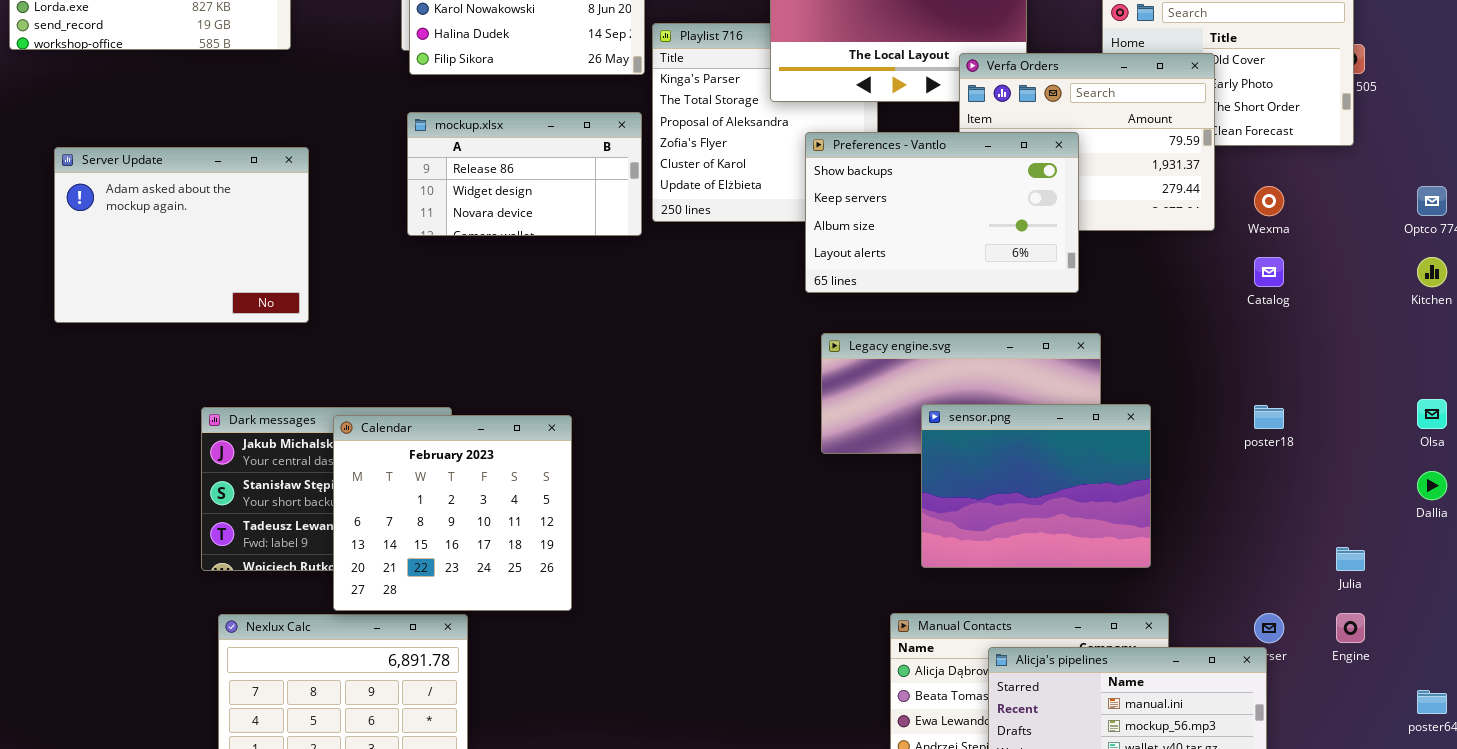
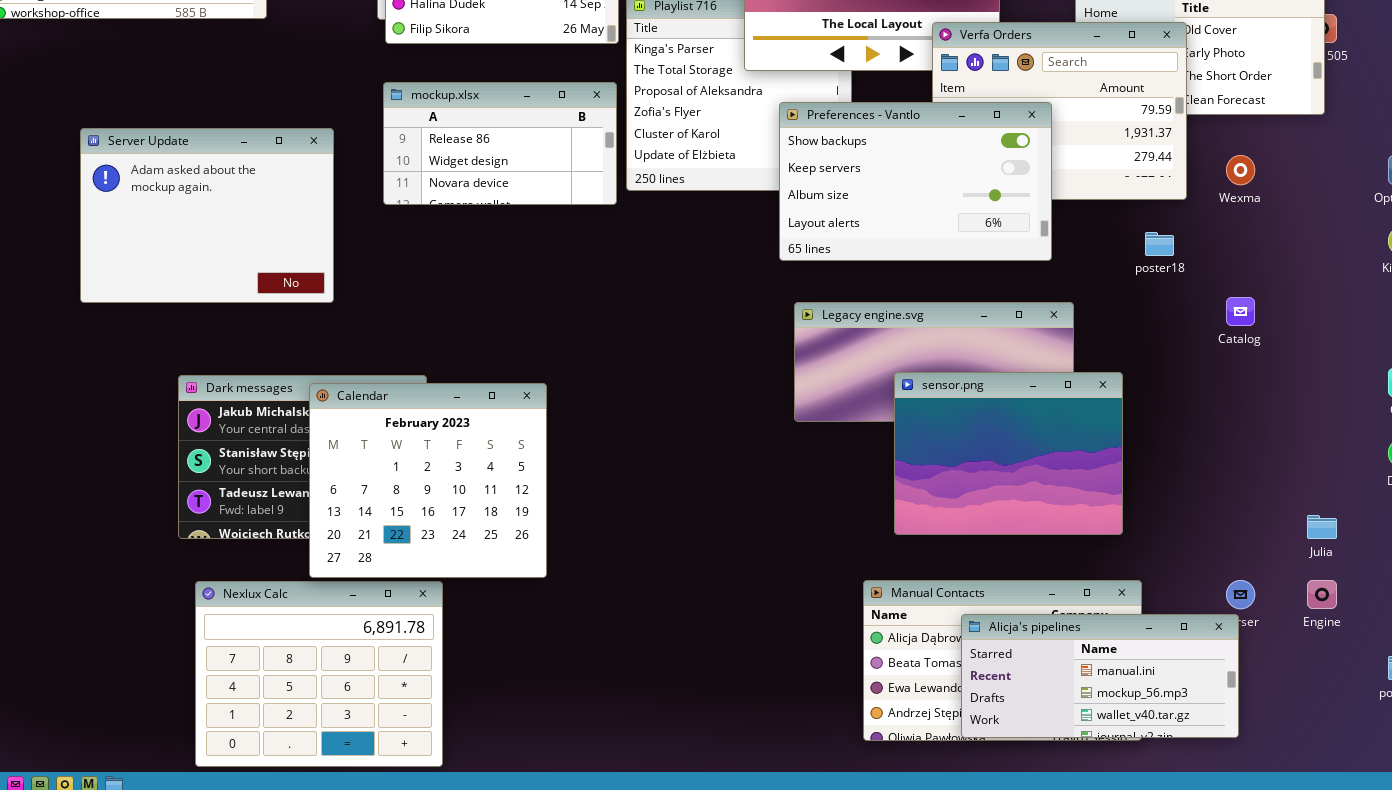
Server Update: [54,147,309,323] -> [80,128,334,303], moved
Catalog: [1254,257,1284,287] -> [1226,297,1255,326], moved
poster18: [1254,405,1284,429] -> [1145,232,1174,256], moved

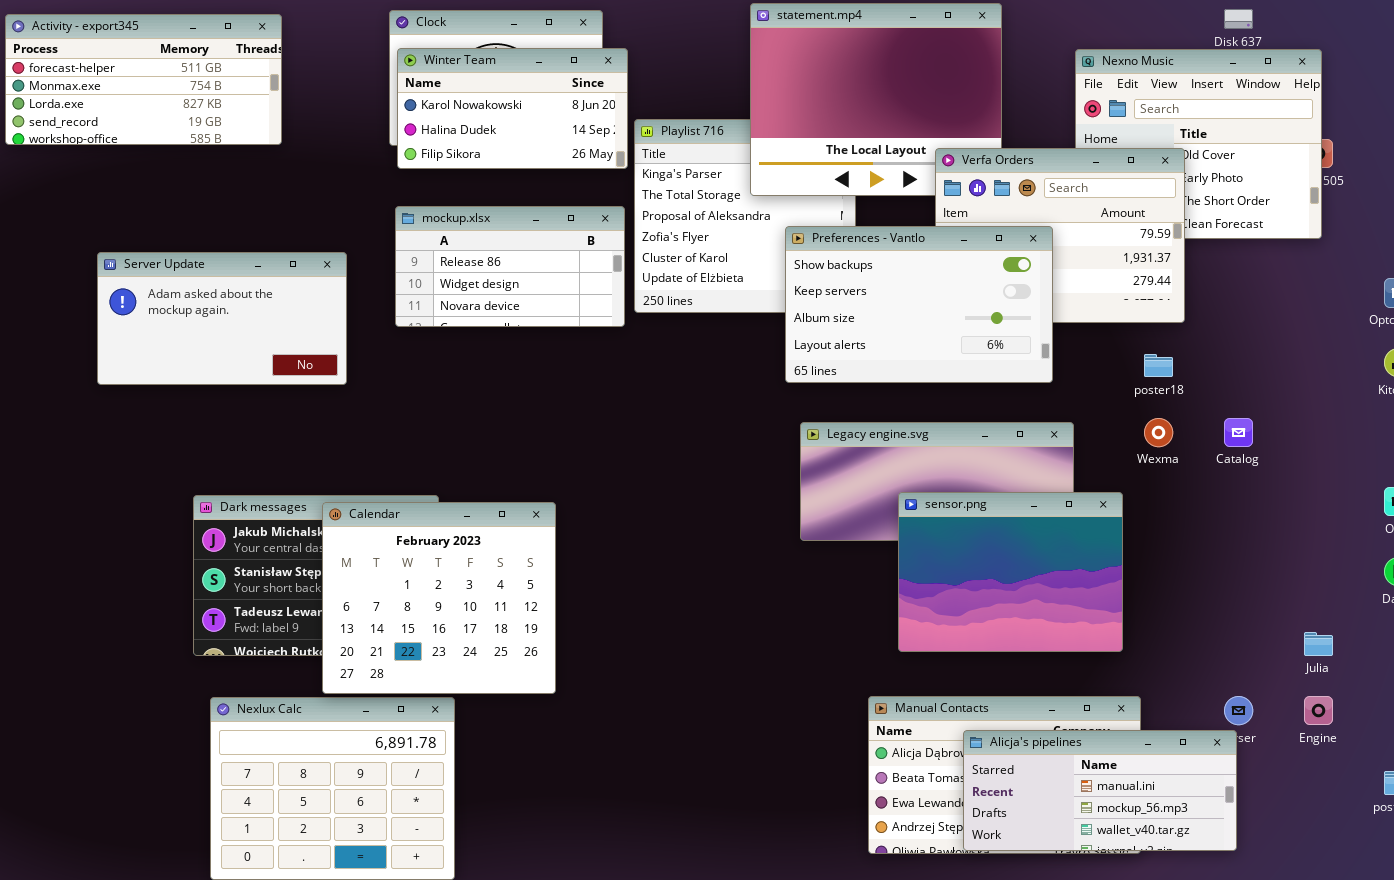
Server Update: [80,128,334,303] -> [97,252,347,385], resized
Wexma: [1226,155,1255,185] -> [1144,418,1173,447], moved

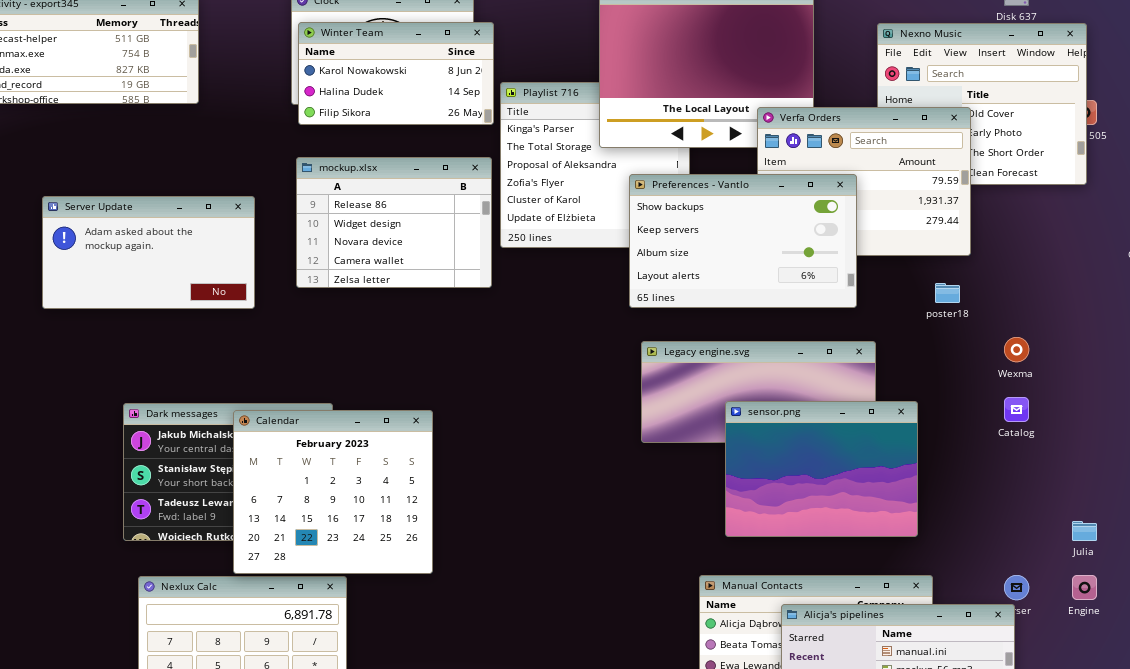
mockup.xlsx: [395,206,625,327] -> [296,157,492,288], resized
Wexma: [1144,418,1173,447] -> [1004,337,1029,362], moved
Catalog: [1224,418,1253,447] -> [1004,397,1029,422], moved

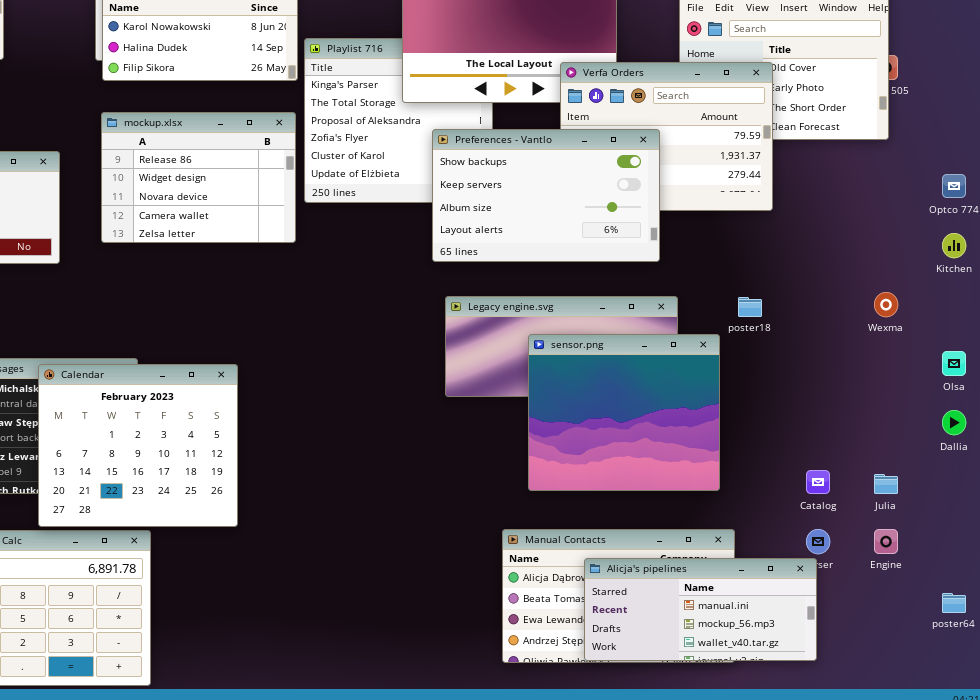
poster18: [935,283,960,303] -> [738,297,762,317], moved
Wexma: [1004,337,1029,362] -> [874,292,898,317], moved
Catalog: [1004,397,1029,422] -> [806,470,830,494], moved
sensor.png: [725,401,918,537] -> [528,334,720,491], resized

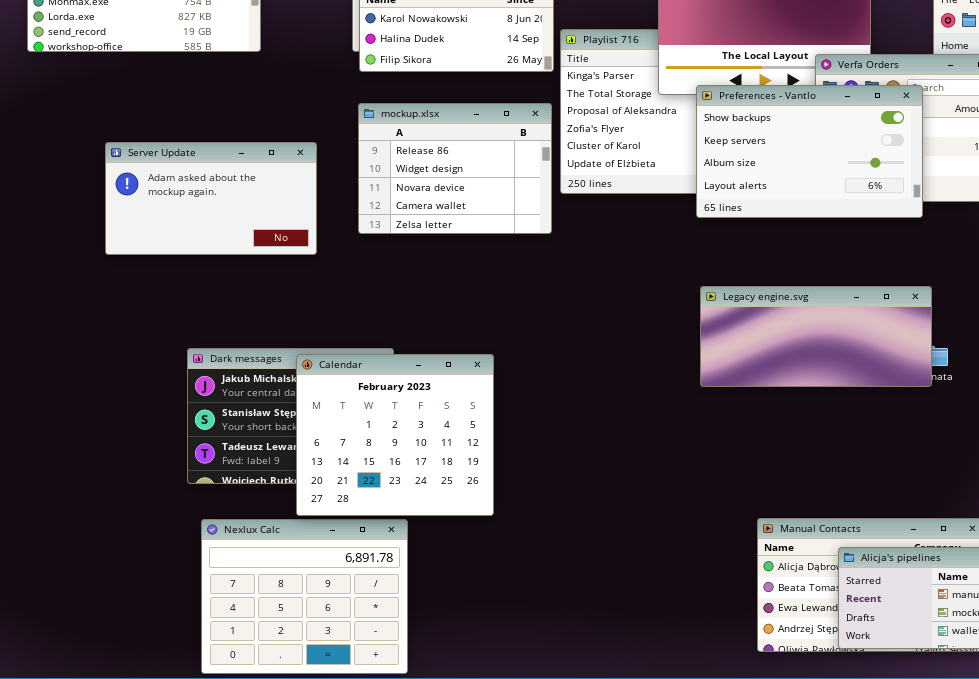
Preferences - Vantlo: [432,129,660,262] -> [696,85,923,218], moved
sensor.png: [528,334,720,491] -> none, closed

